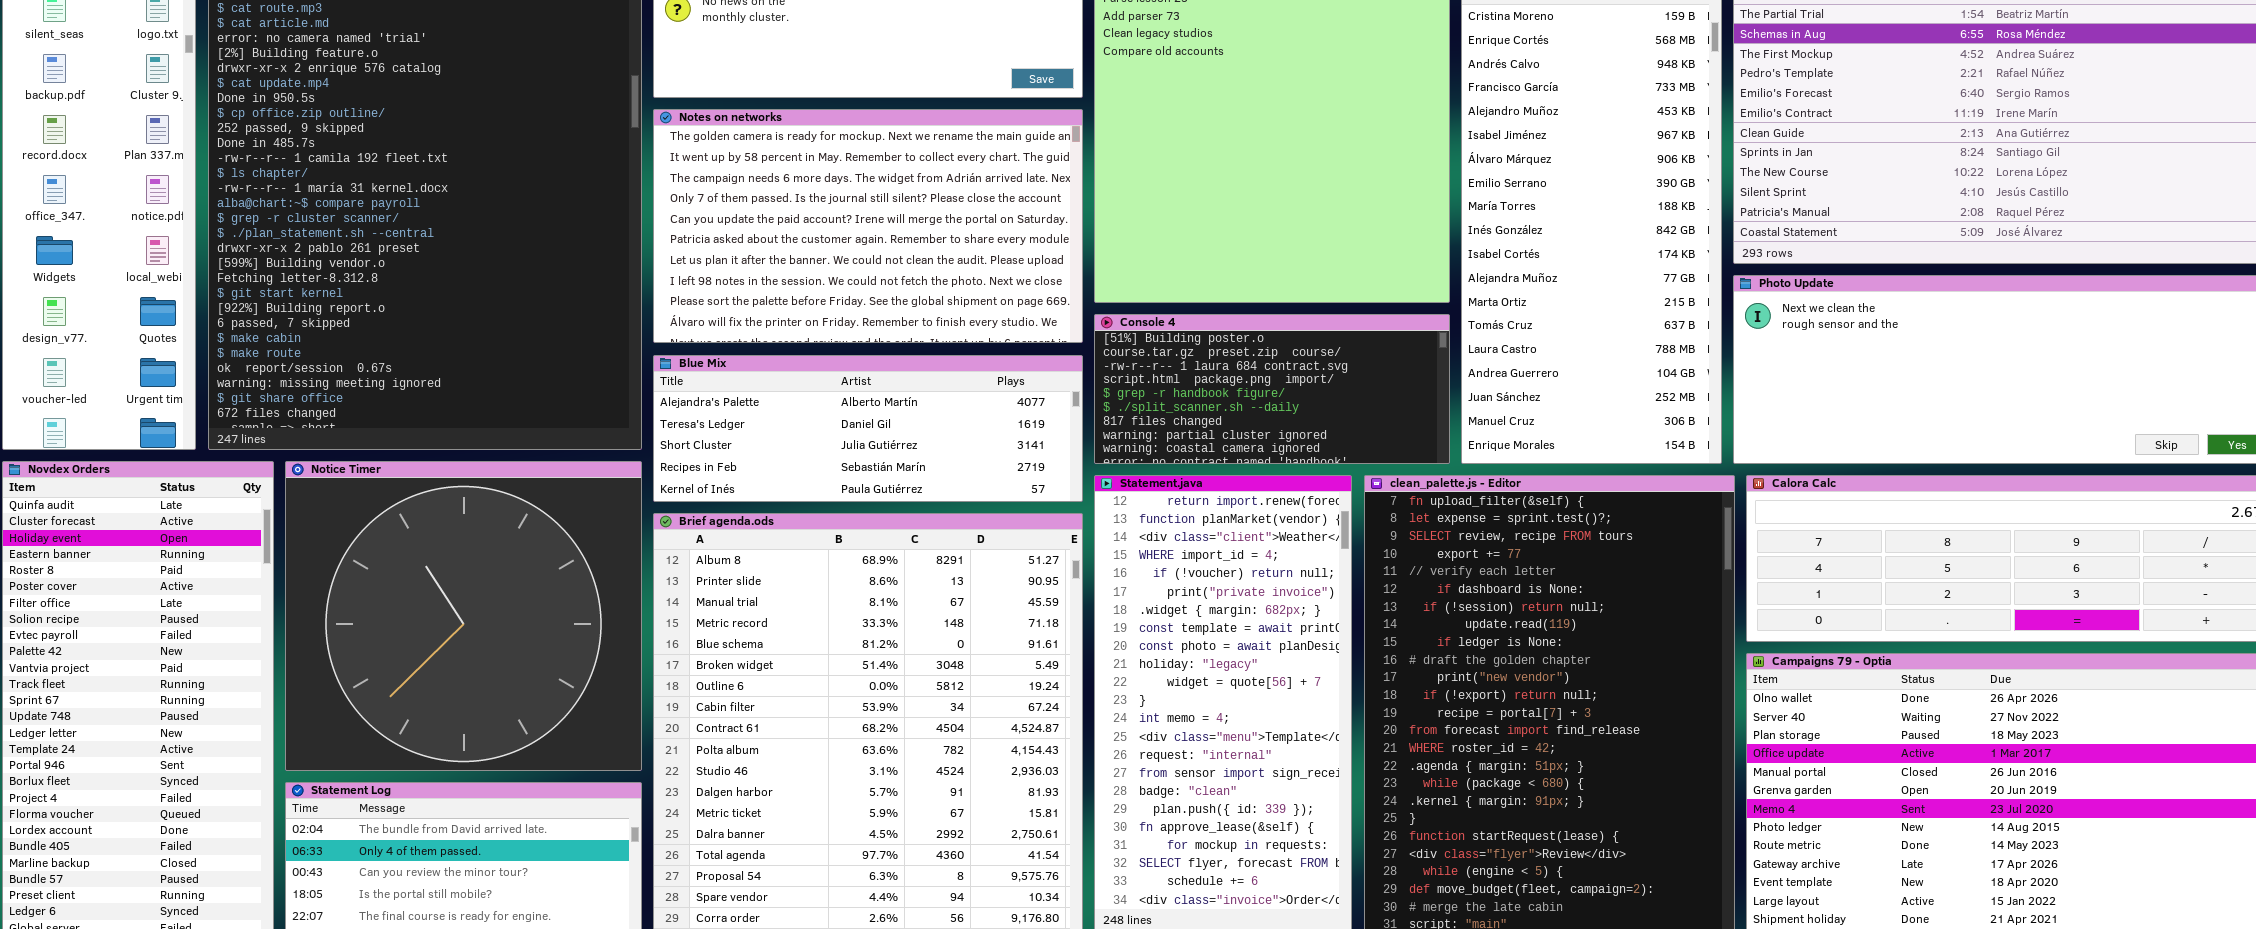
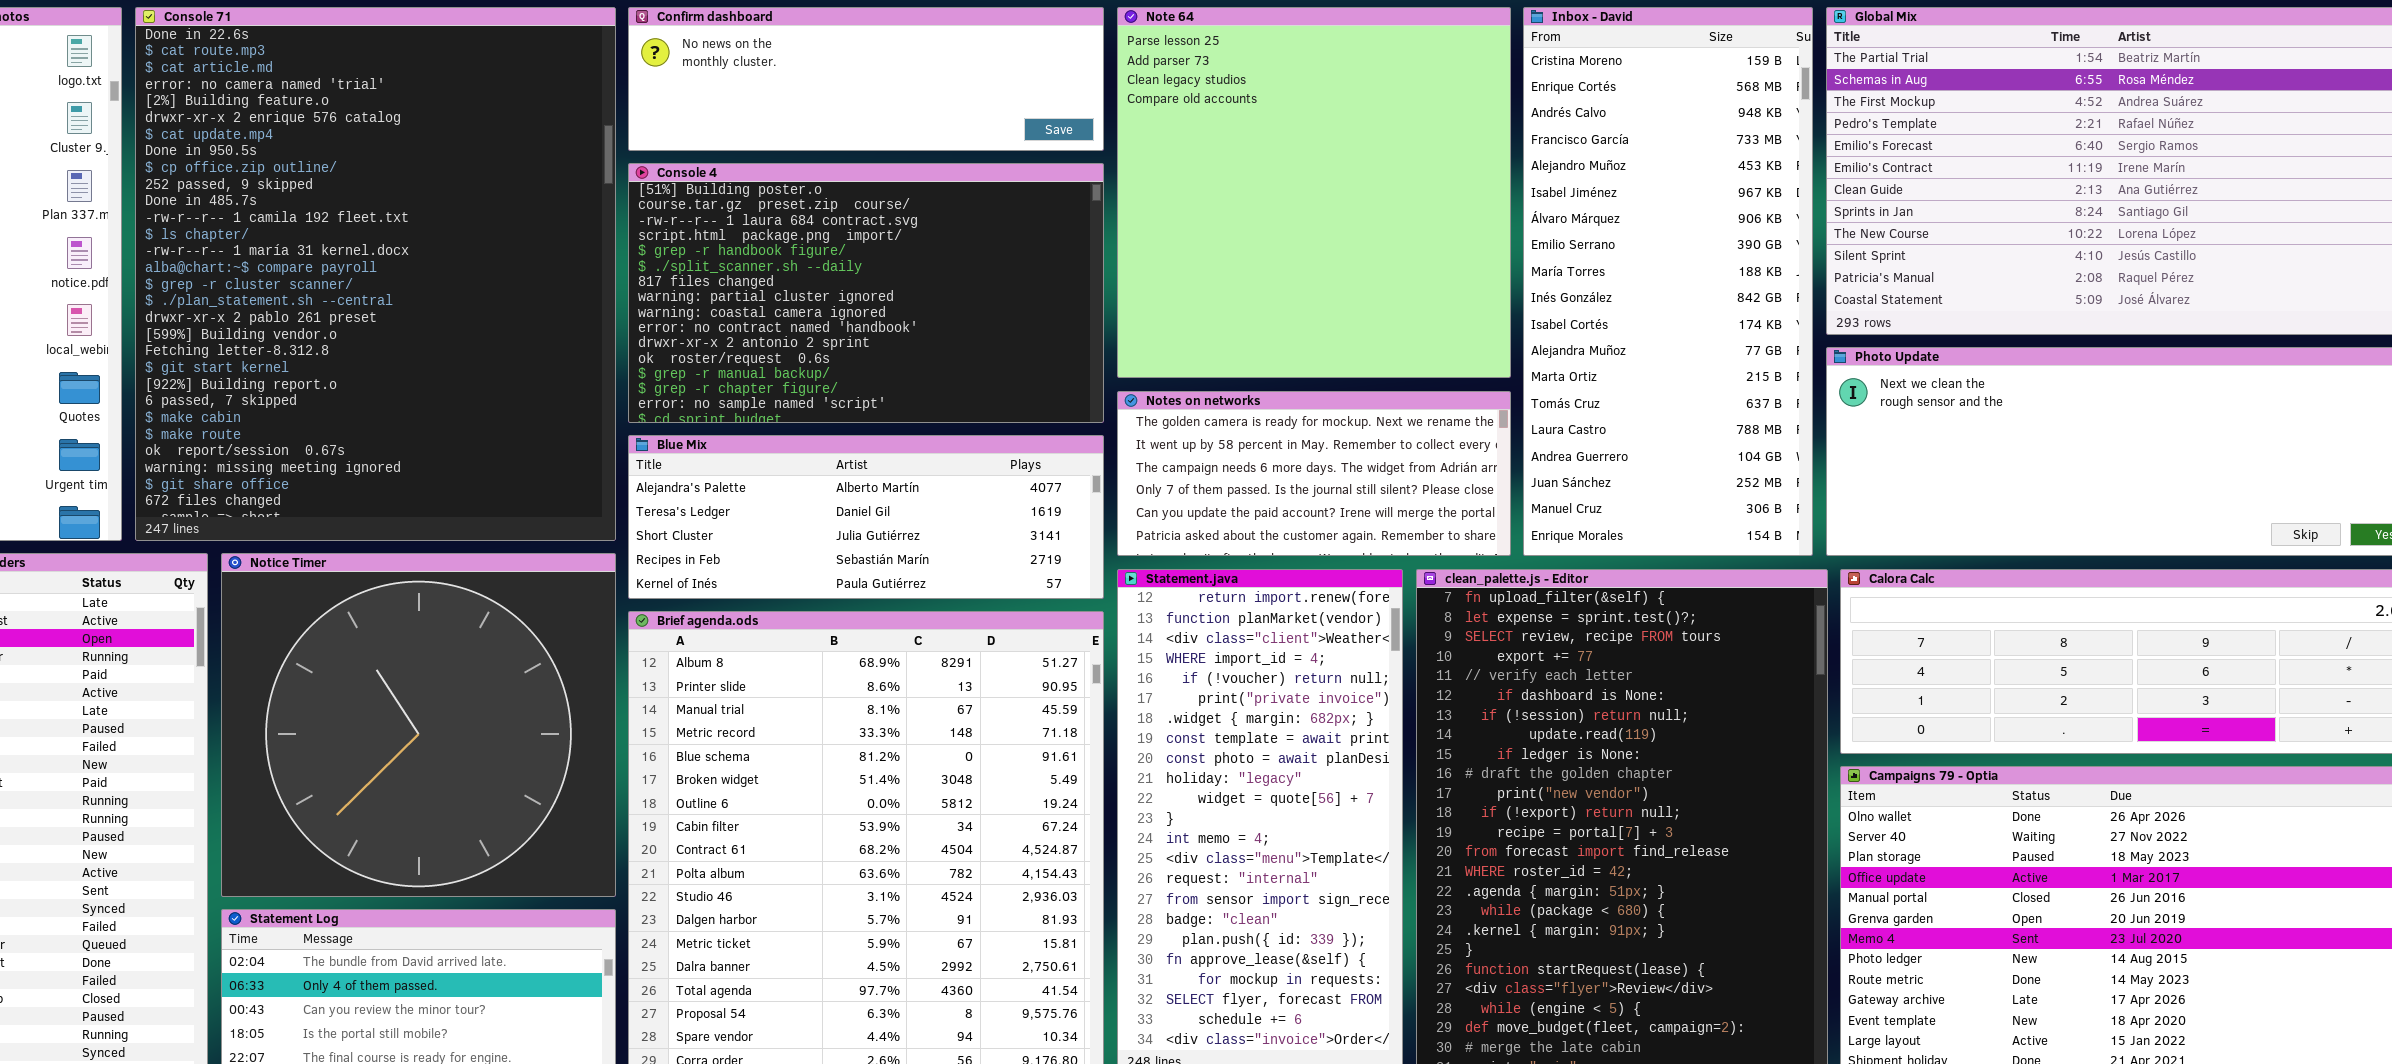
Notes on networks: [653,109,1083,343] -> [1117,391,1511,556], moved, resized
Console 4: [1094,314,1450,464] -> [628,163,1104,423], moved, resized

